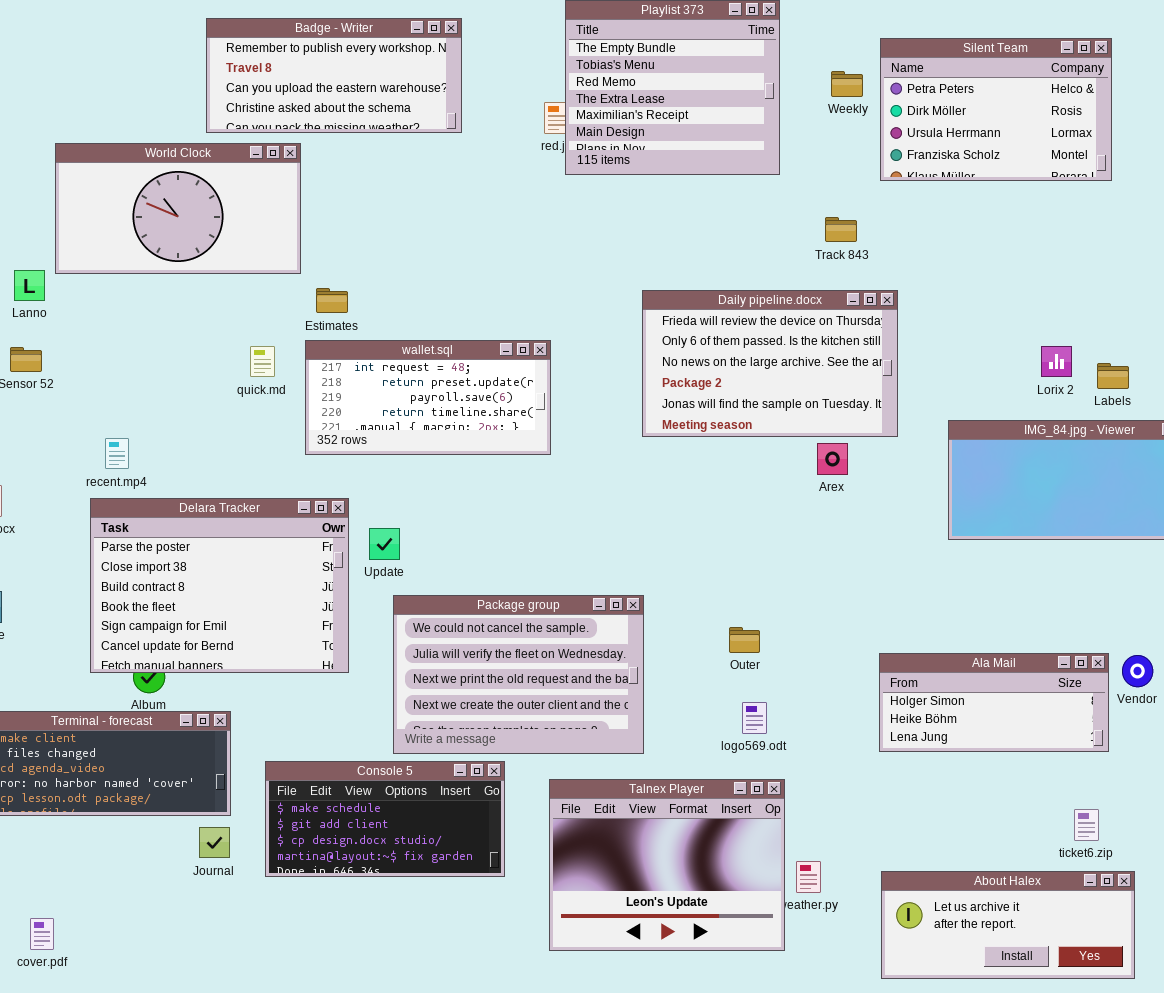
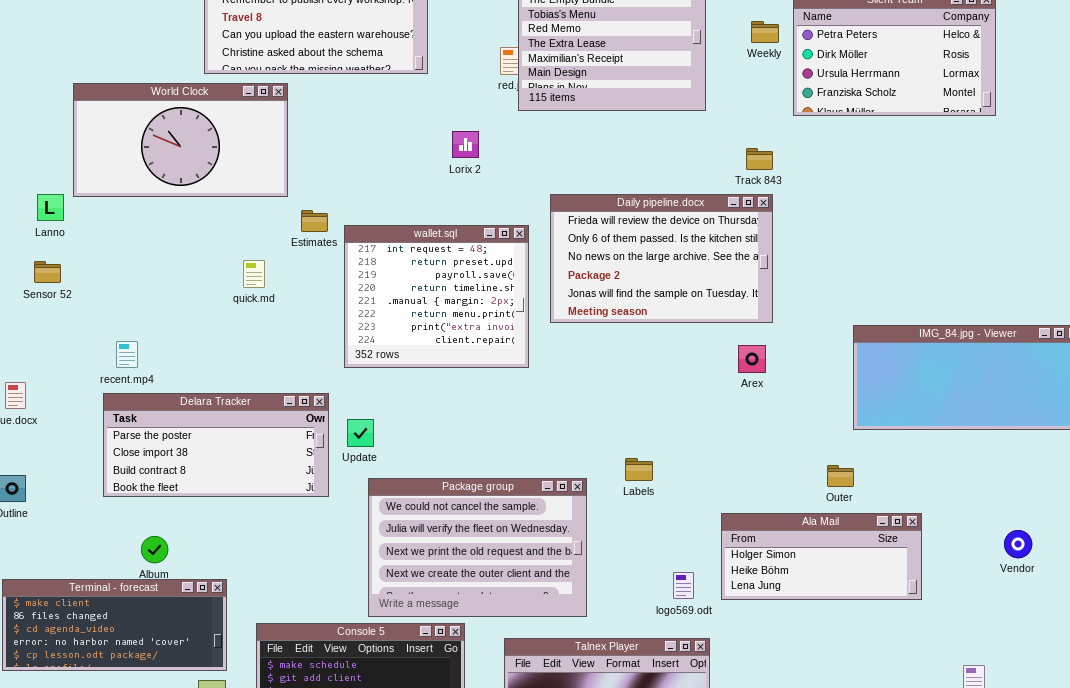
Daily pipeline.docx: [642,290,898,437] -> [550,194,773,323], moved
wallet.sql: [305,340,551,455] -> [344,225,529,368], moved, resized
Lorix 2: [1041,346,1072,377] -> [452,131,479,158], moved
Labels: [1097,363,1129,389] -> [625,458,653,481], moved
Delara Tracker: [90,498,349,673] -> [103,393,329,497], resized
Outer: [729,627,760,653] -> [827,465,854,487], moved
Ala Mail: [879,653,1109,752] -> [721,513,922,600], moved

